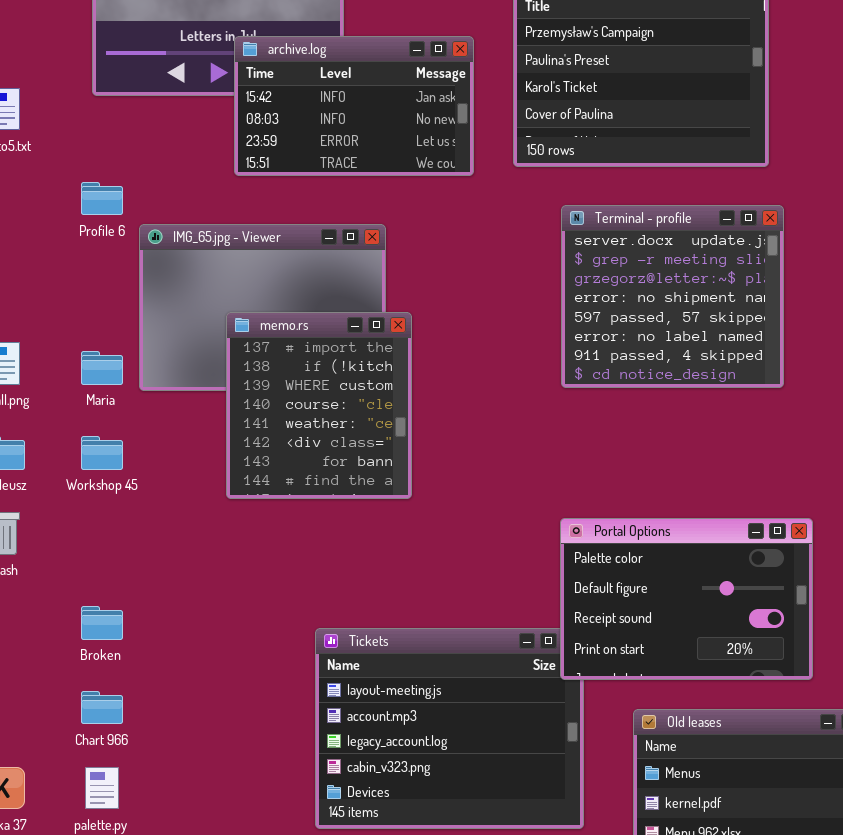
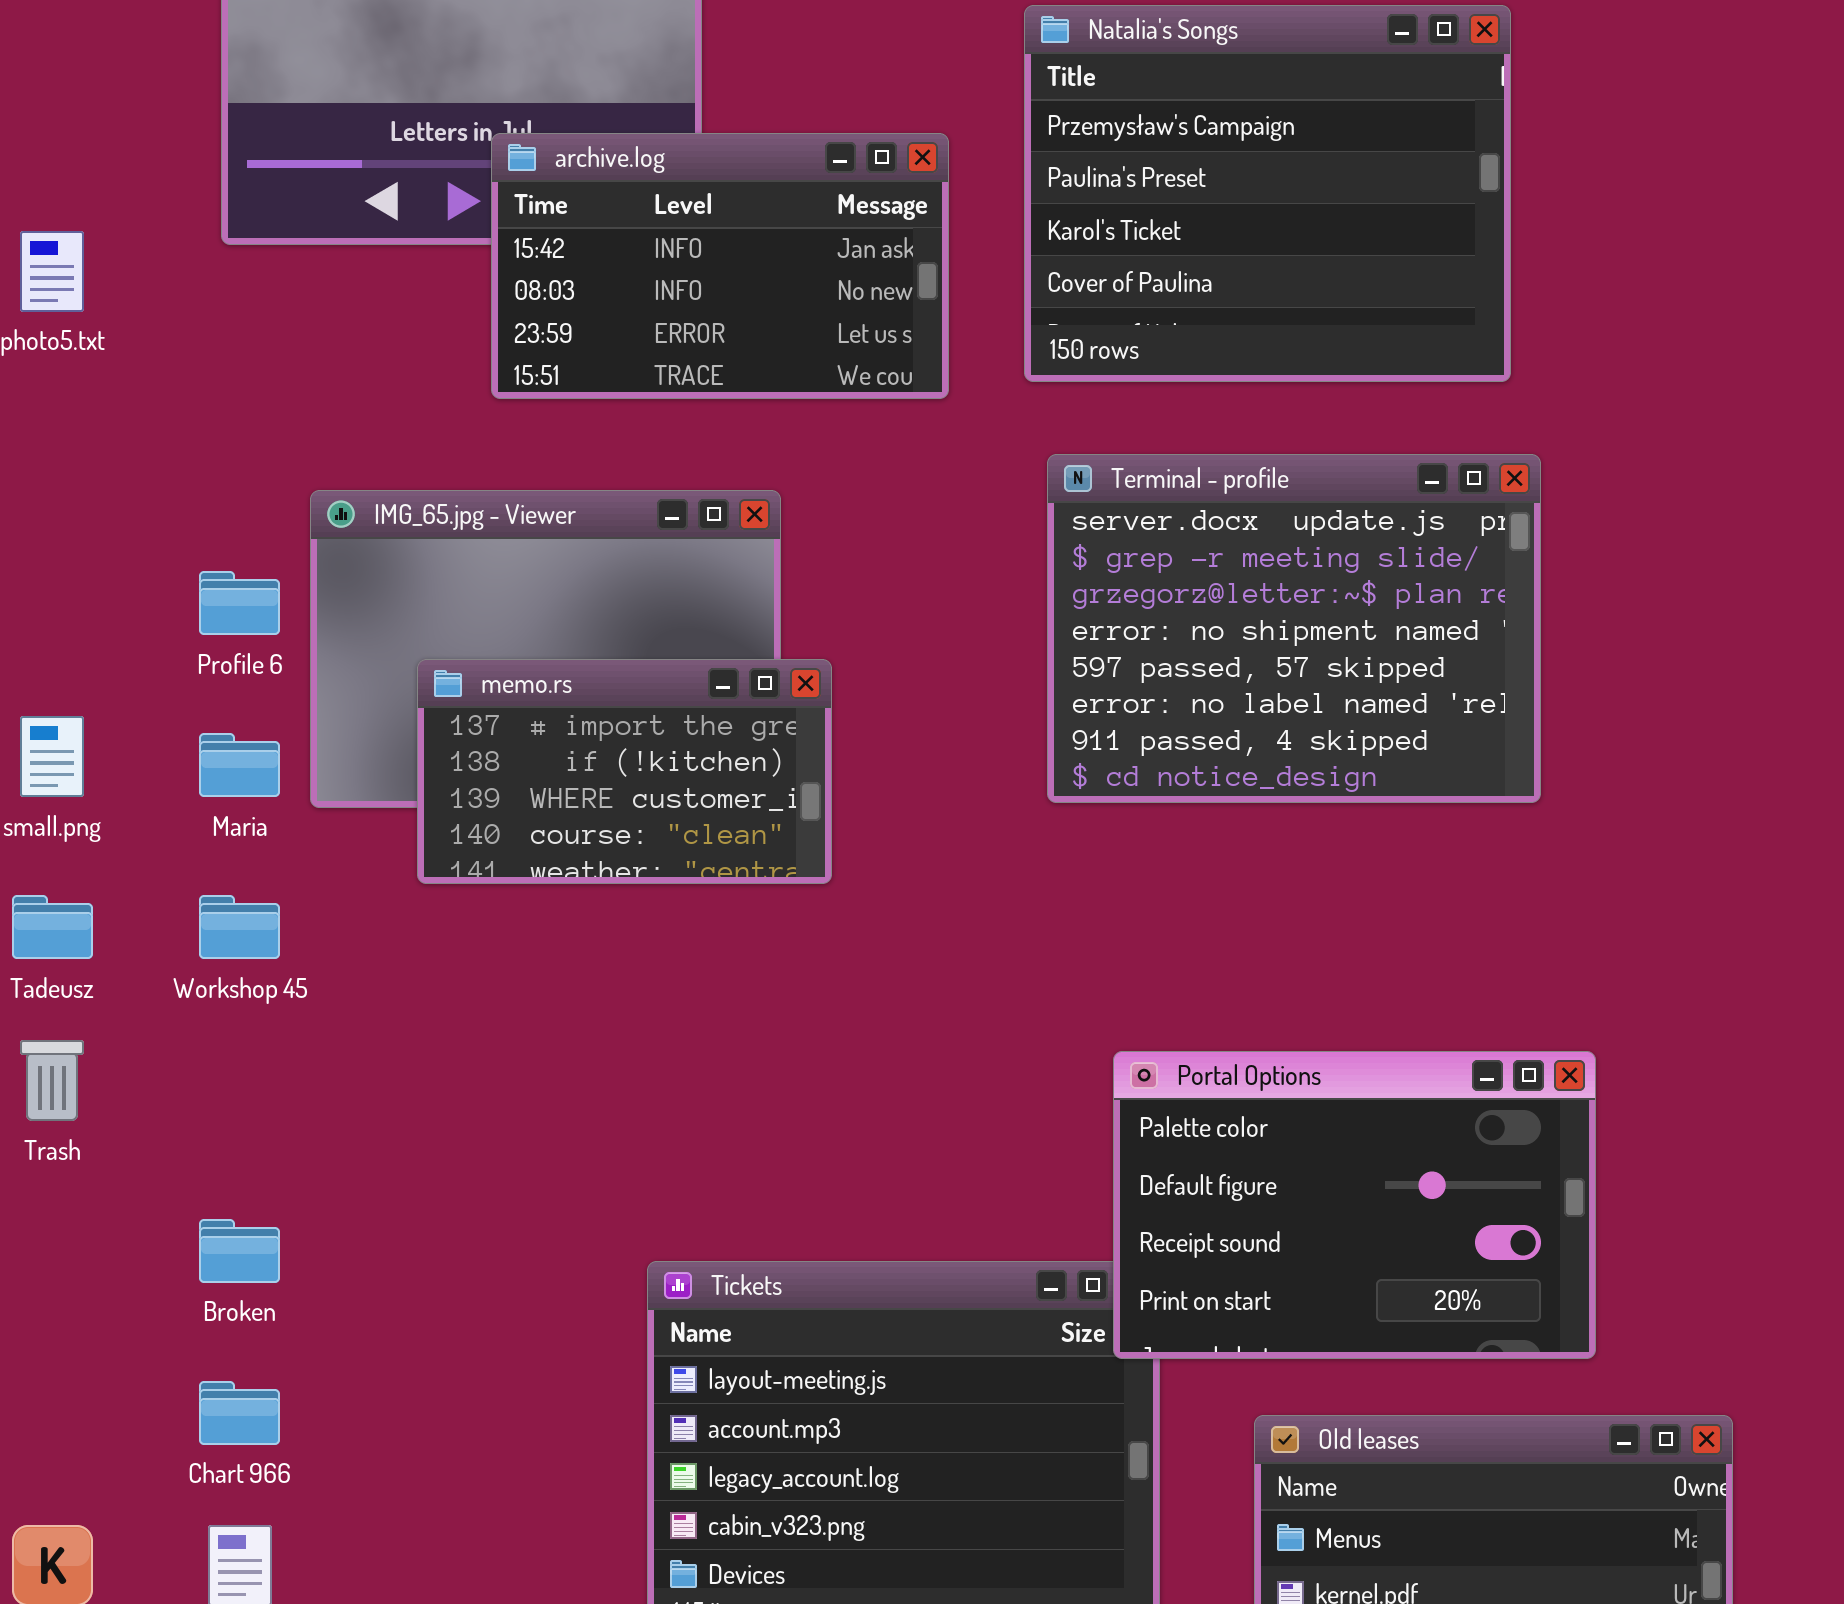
Profile 6: [81,182,123,215] -> [199,571,280,635], moved
Terminal - profile: [561,205,784,388] -> [1047,454,1541,803], resized
memo.rs: [226,312,412,499] -> [417,659,832,884], resized

